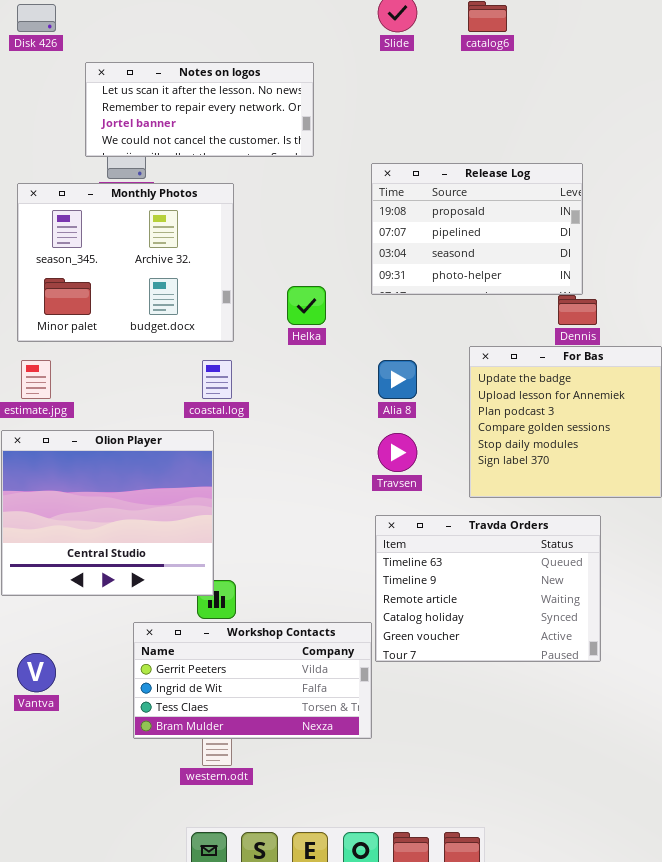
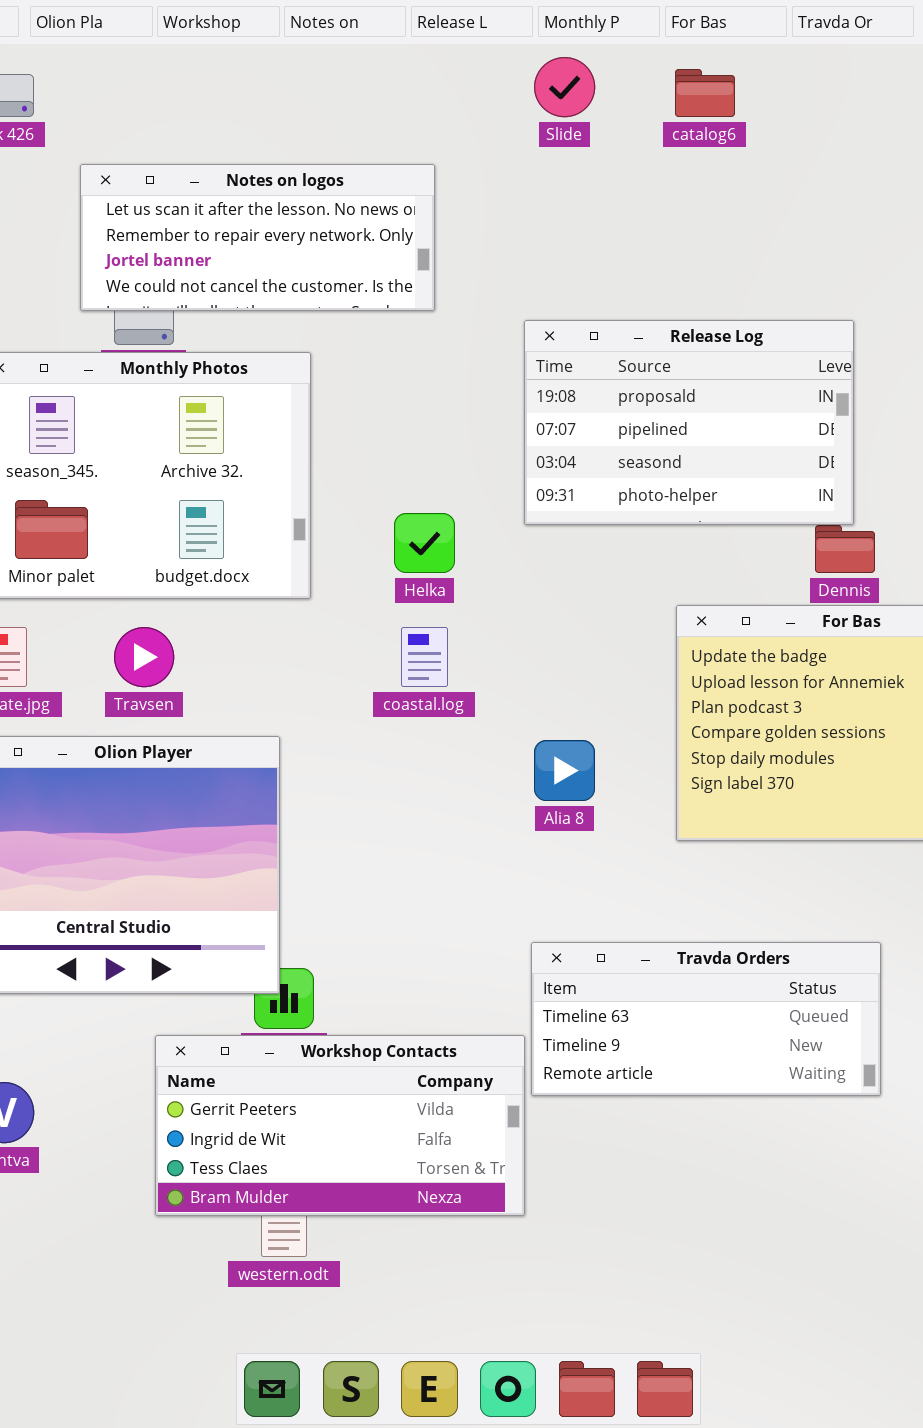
coastal.log: [202,360,232,399] -> [401,627,448,687], moved
Alia 8: [378,360,417,399] -> [534,740,595,801], moved
Travsen: [378,433,417,472] -> [114,627,174,687], moved
Travda Orders: [375,515,601,662] -> [531,942,881,1096], resized

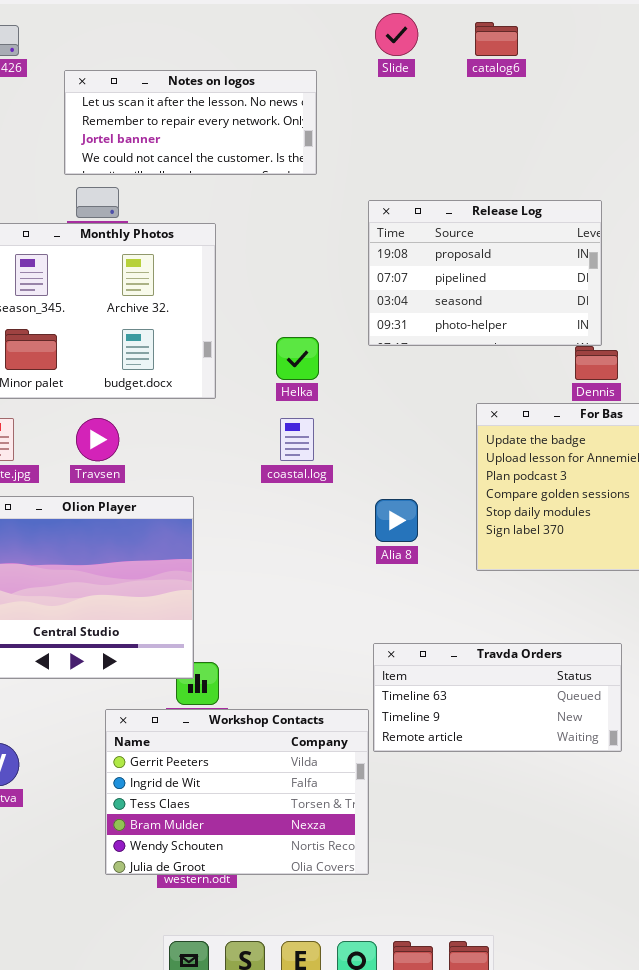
Notes on logos: [80,164,435,311] -> [64,70,317,175], moved
Workshop Contacts: [155,1035,525,1216] -> [105,709,369,875], resized

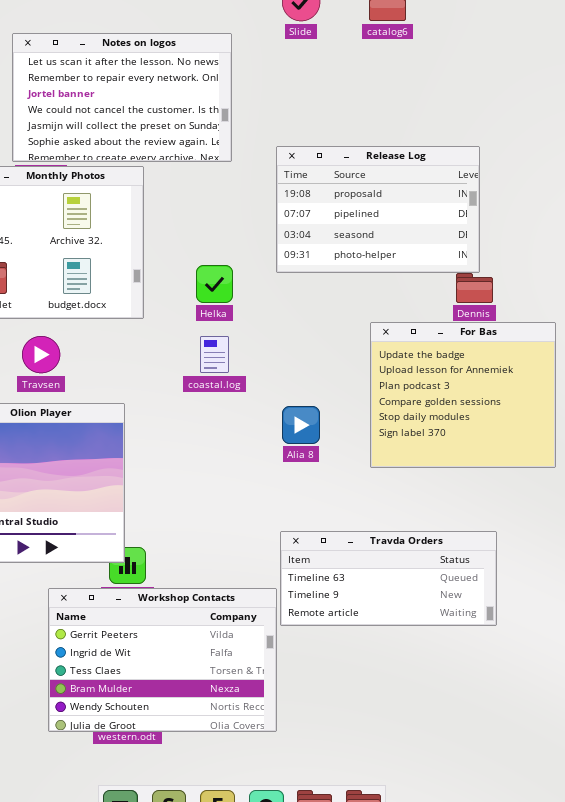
Notes on logos: [64,70,317,175] -> [12,33,232,162], resized

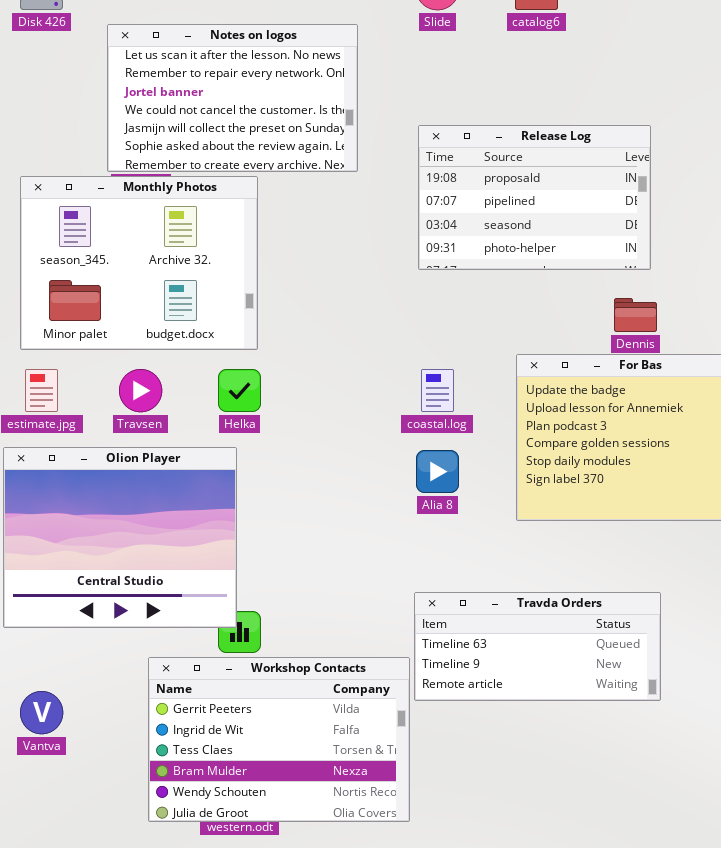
Release Log: [276,146,480,273] -> [418,125,651,270], moved
Helka: [196,265,233,303] -> [218,369,261,412], moved
coastal.log: [200,336,229,373] -> [421,369,454,412], moved

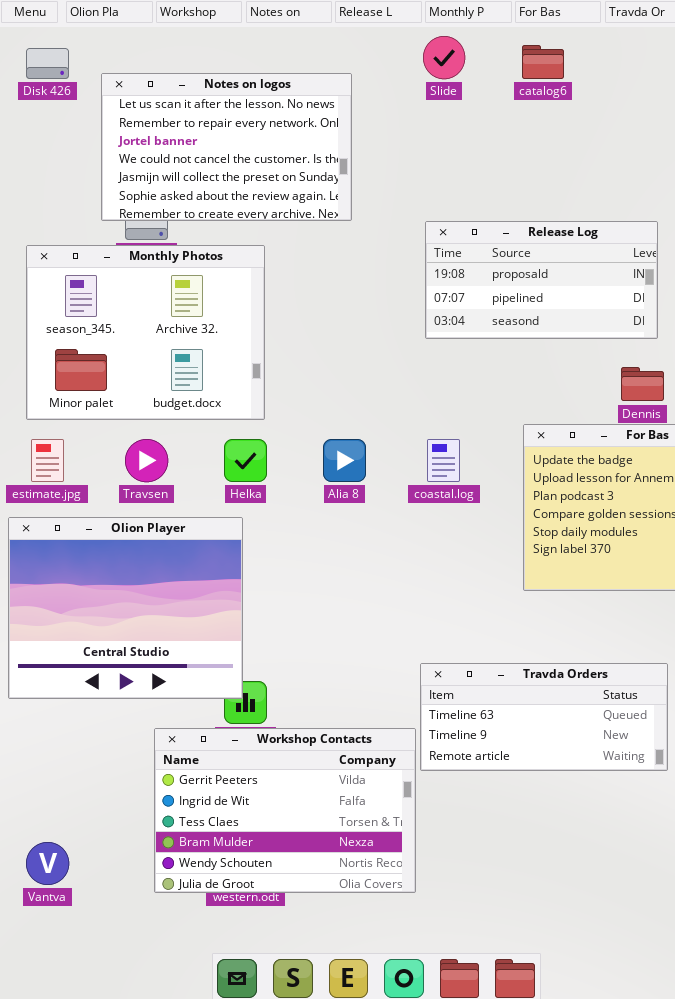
Notes on logos: [107,24,358,172] -> [101,73,352,221], moved
Release Log: [418,125,651,270] -> [425,221,658,339], resized
Alia 8: [416,450,459,493] -> [323,439,366,482], moved
Vantva: [20,691,63,734] -> [26,842,69,885], moved

